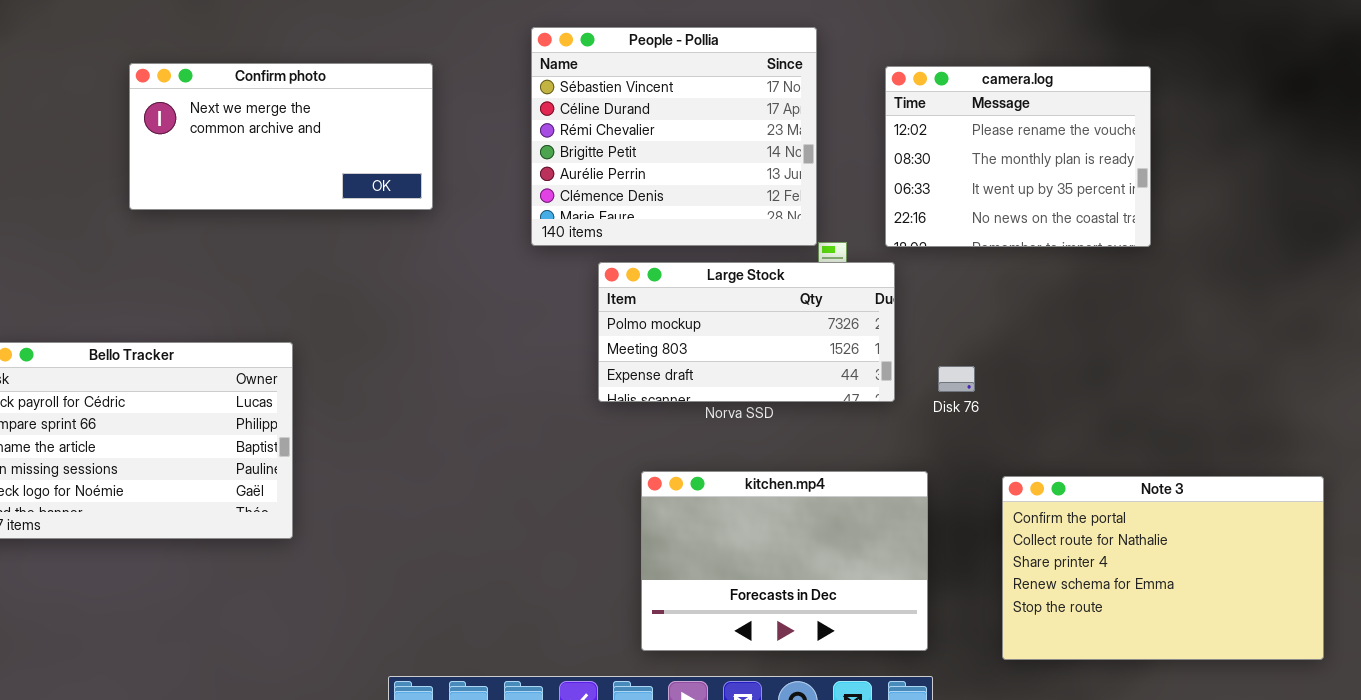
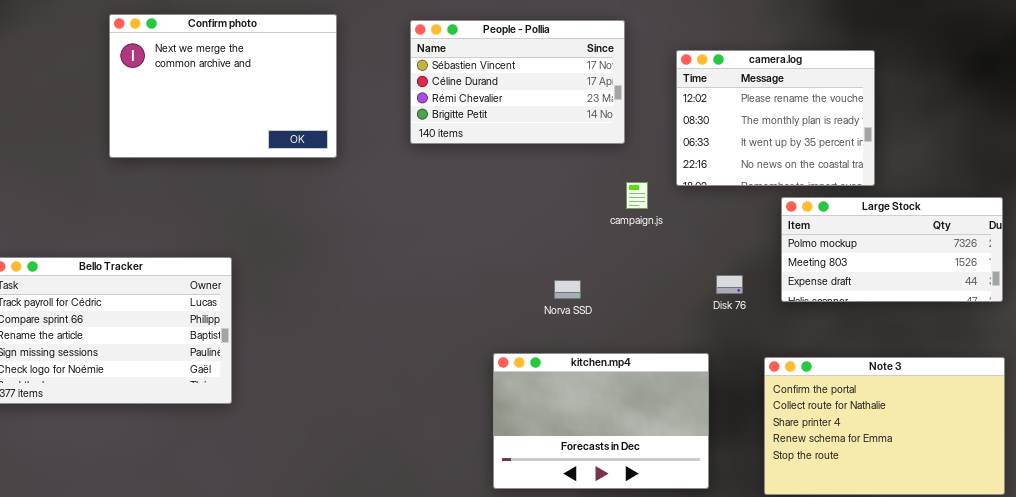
People - Pollia: [531,27,817,246] -> [410,20,625,144], resized
Confirm photo: [129,63,433,210] -> [109,14,337,158], resized
Large Stock: [598,262,895,402] -> [781,197,1003,302], moved

